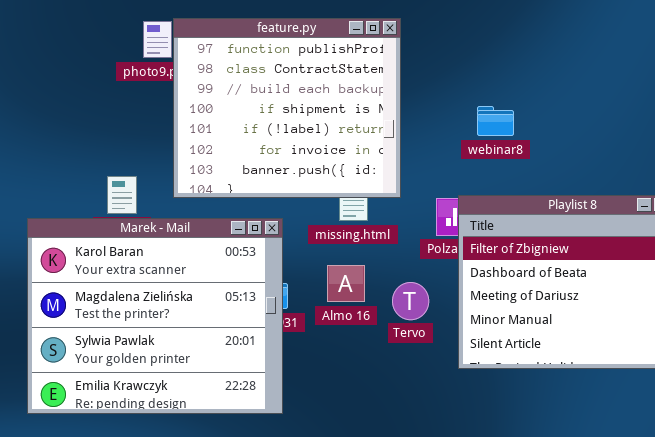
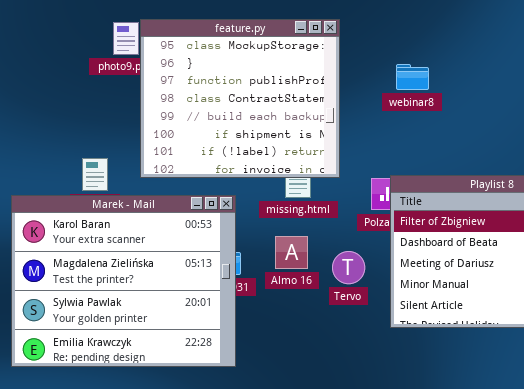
feature.py: [173,18,401,198] -> [140,19,340,178], scrolled up 2 rows
webinar8: [477,106,514,136] -> [396,64,429,90], moved

